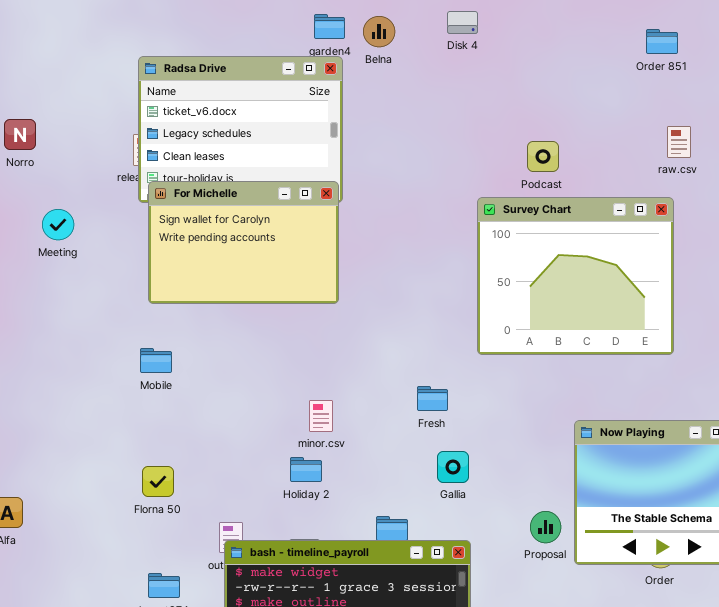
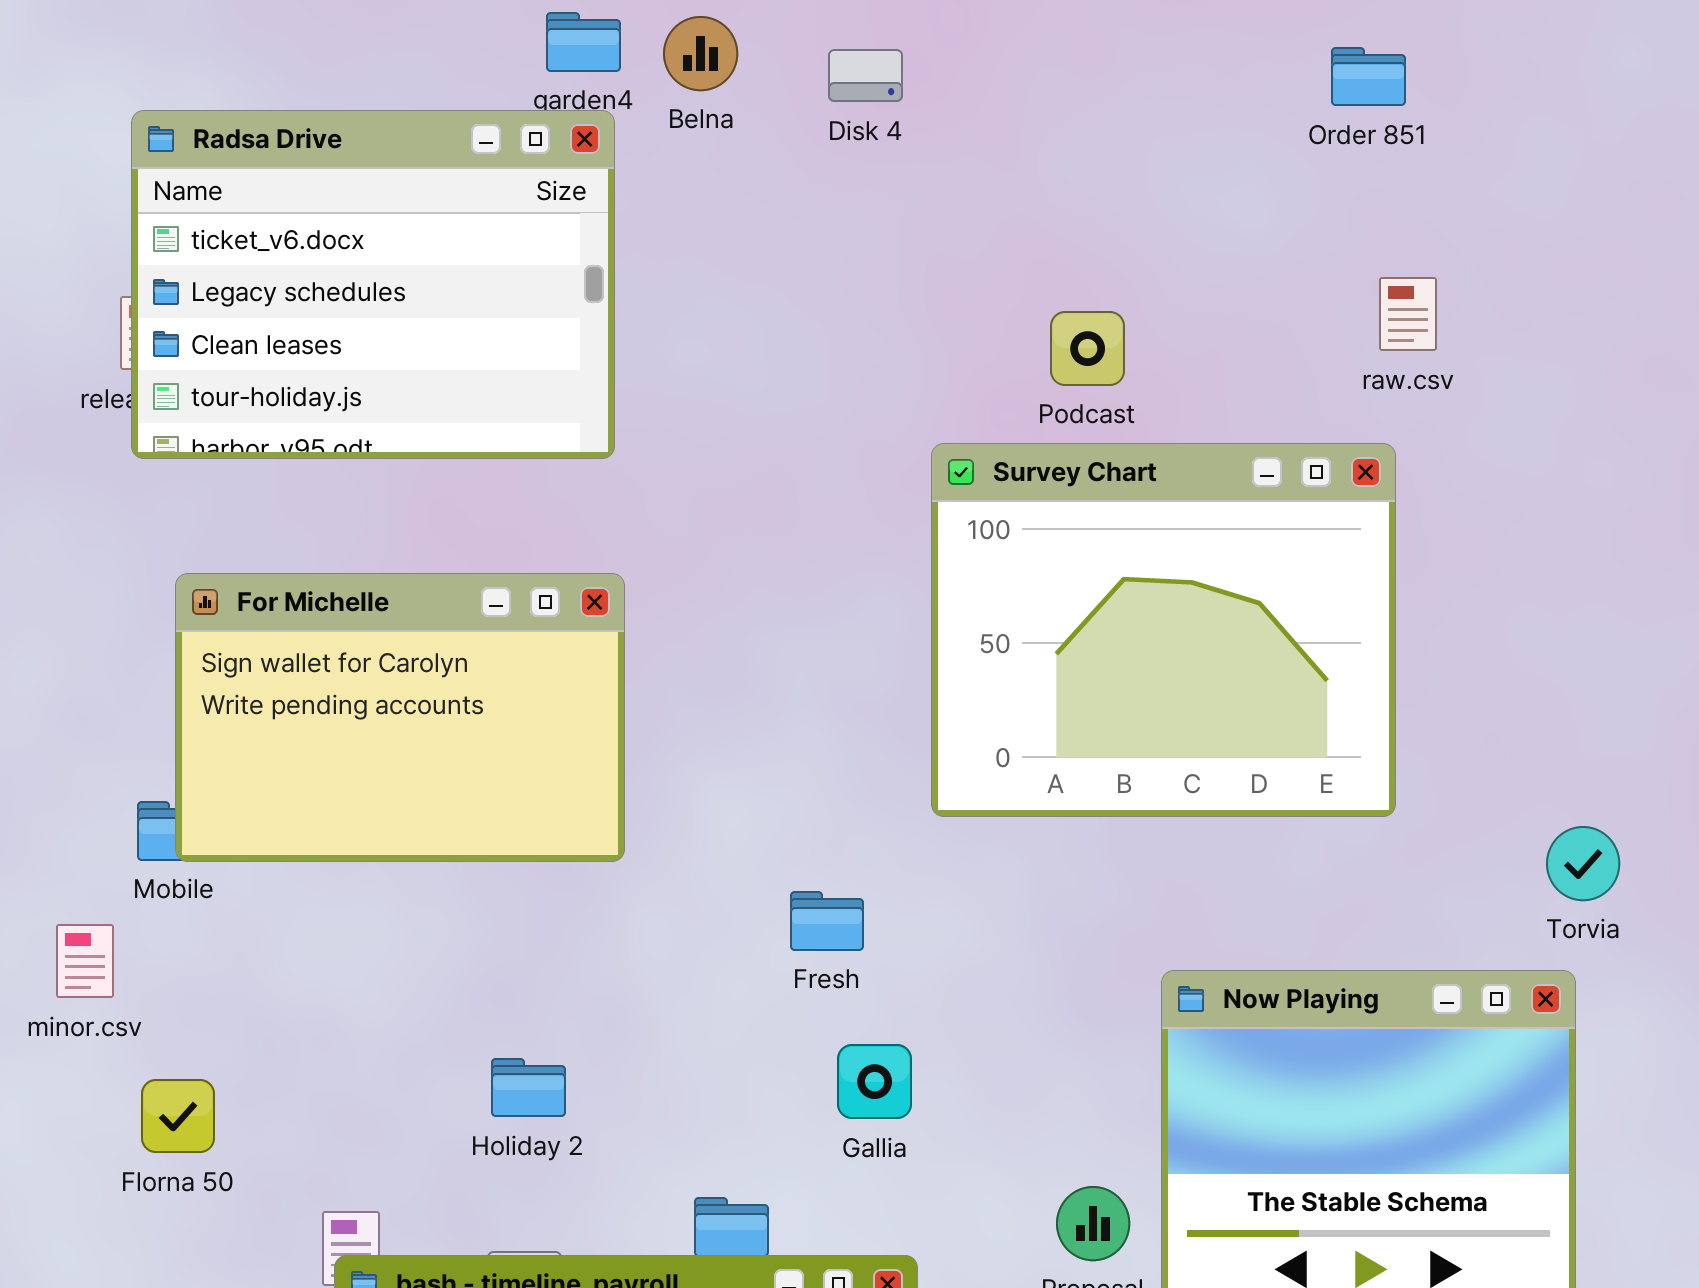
Disk 4: [447,11,478,34] -> [828,49,903,102], moved
For Michelle: [148,181,339,304] -> [175,573,625,862], moved
minor.csv: [309,400,333,432] -> [56,924,114,998], moved

